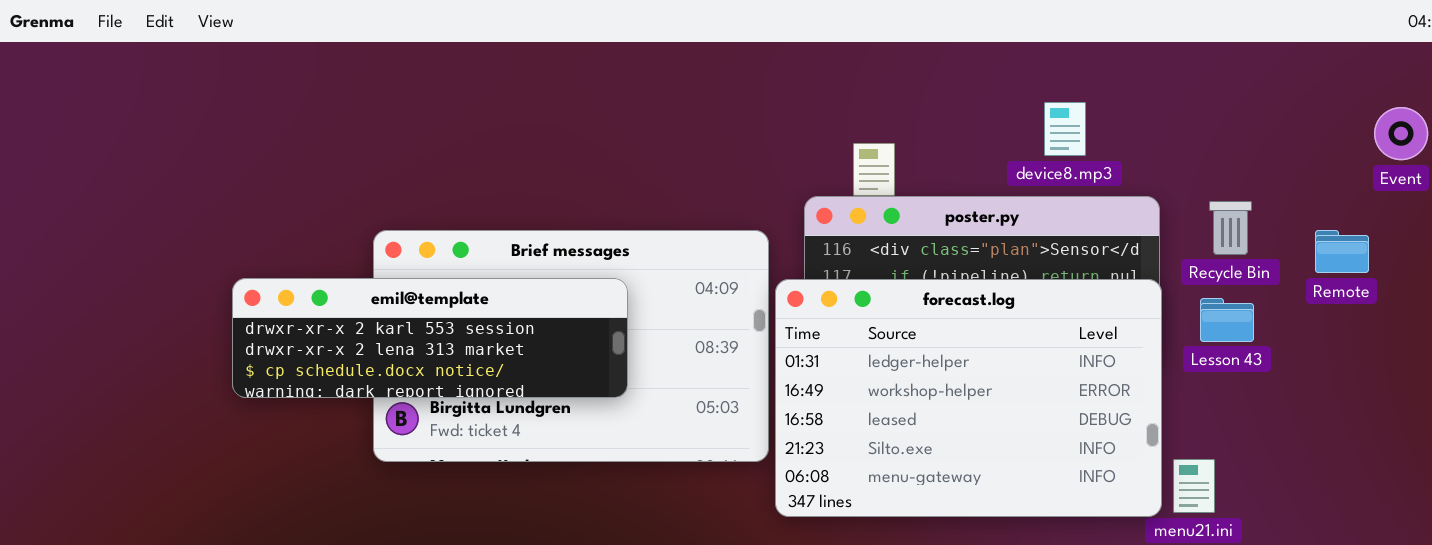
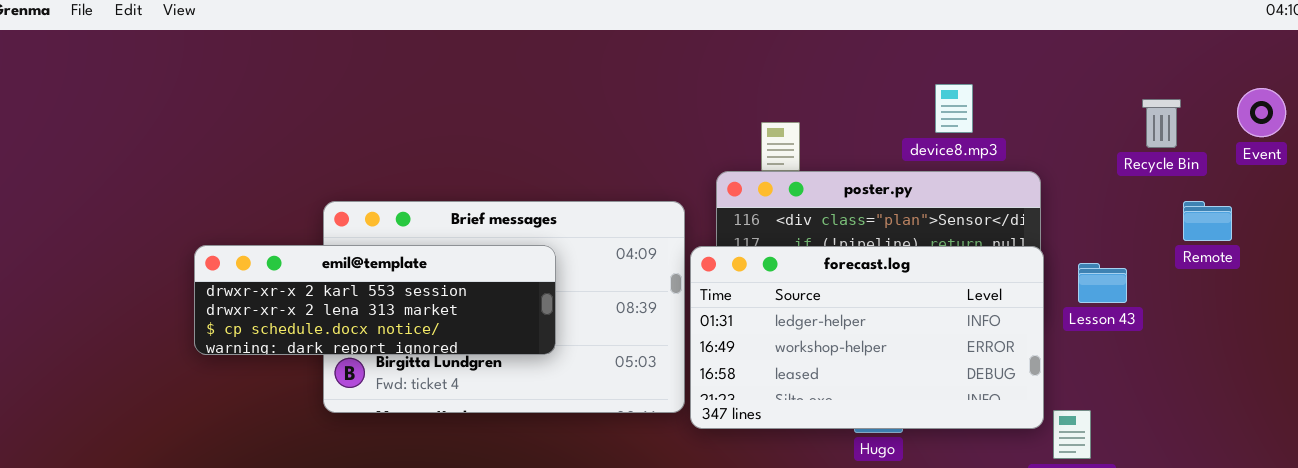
Recycle Bin: [1209,201,1252,255] -> [1142,99,1181,148], moved
forecast.log: [775,279,1162,517] -> [690,246,1044,429], resized

